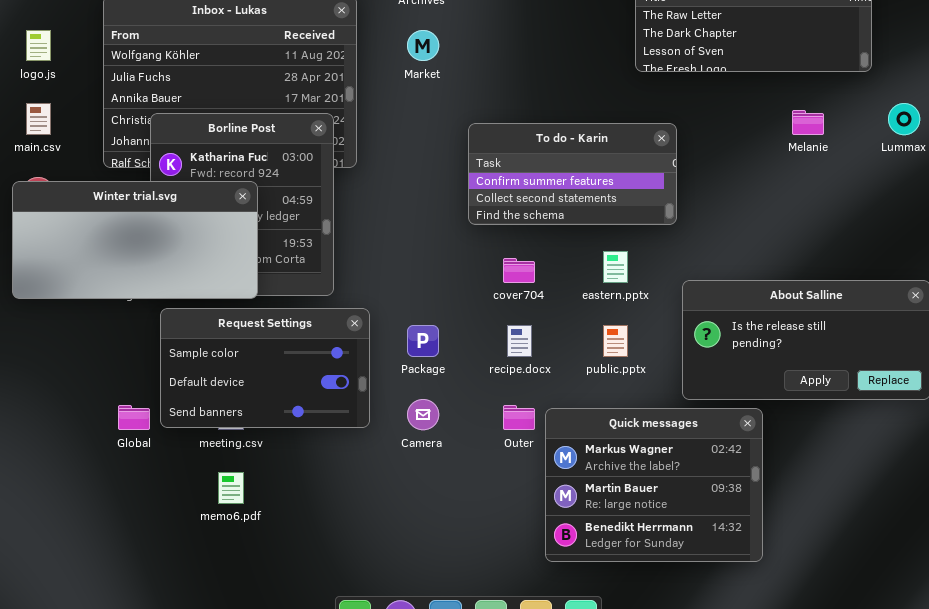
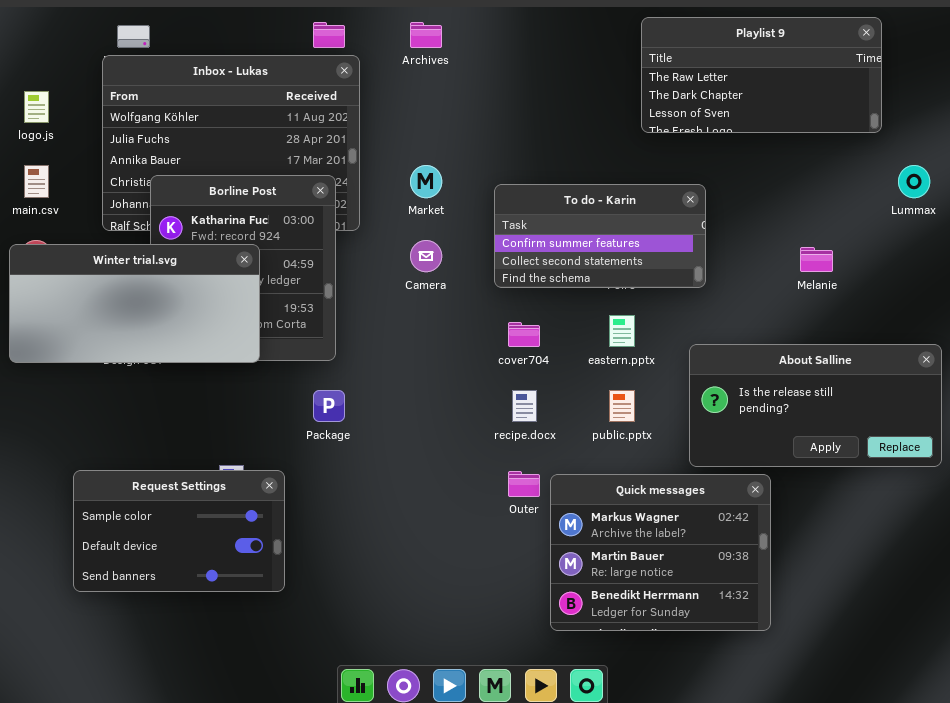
Market: [407,30,439,61] -> [410,165,442,198], moved
Melanie: [792,110,824,135] -> [800,247,833,272], moved
To do - Karin: [468,123,677,225] -> [494,184,706,288], moved
Request Settings: [160,308,370,428] -> [73,470,285,592], moved
Package: [407,325,439,357] -> [313,390,345,422], moved
Camera: [407,399,439,430] -> [410,240,442,272], moved

